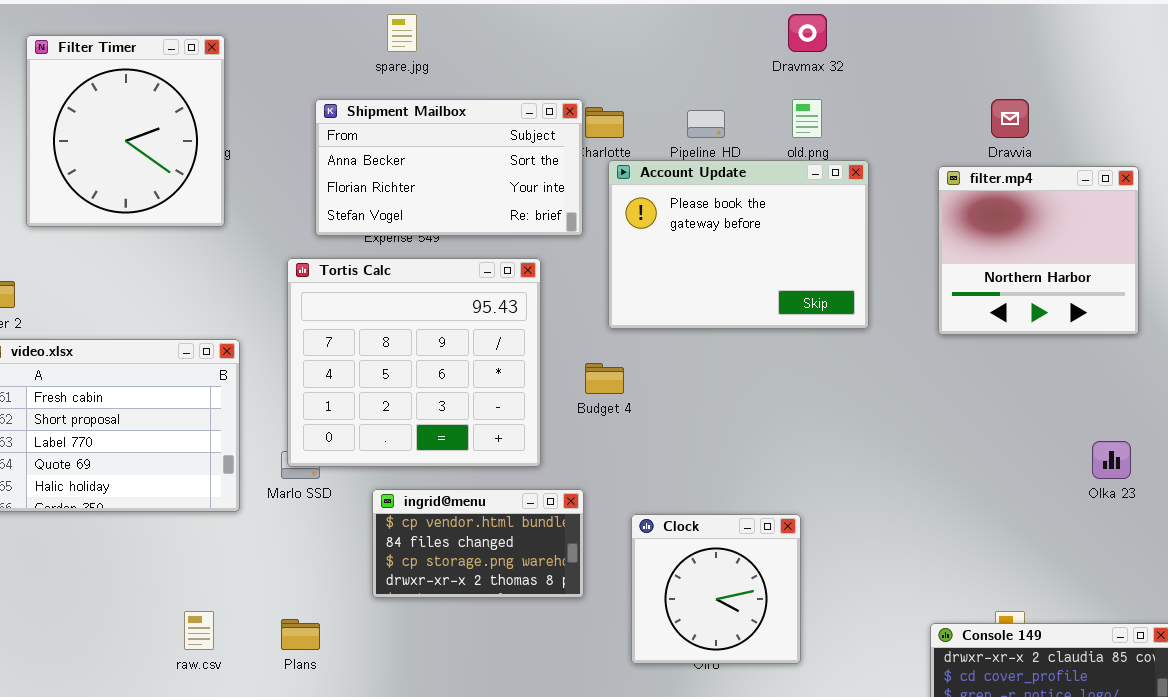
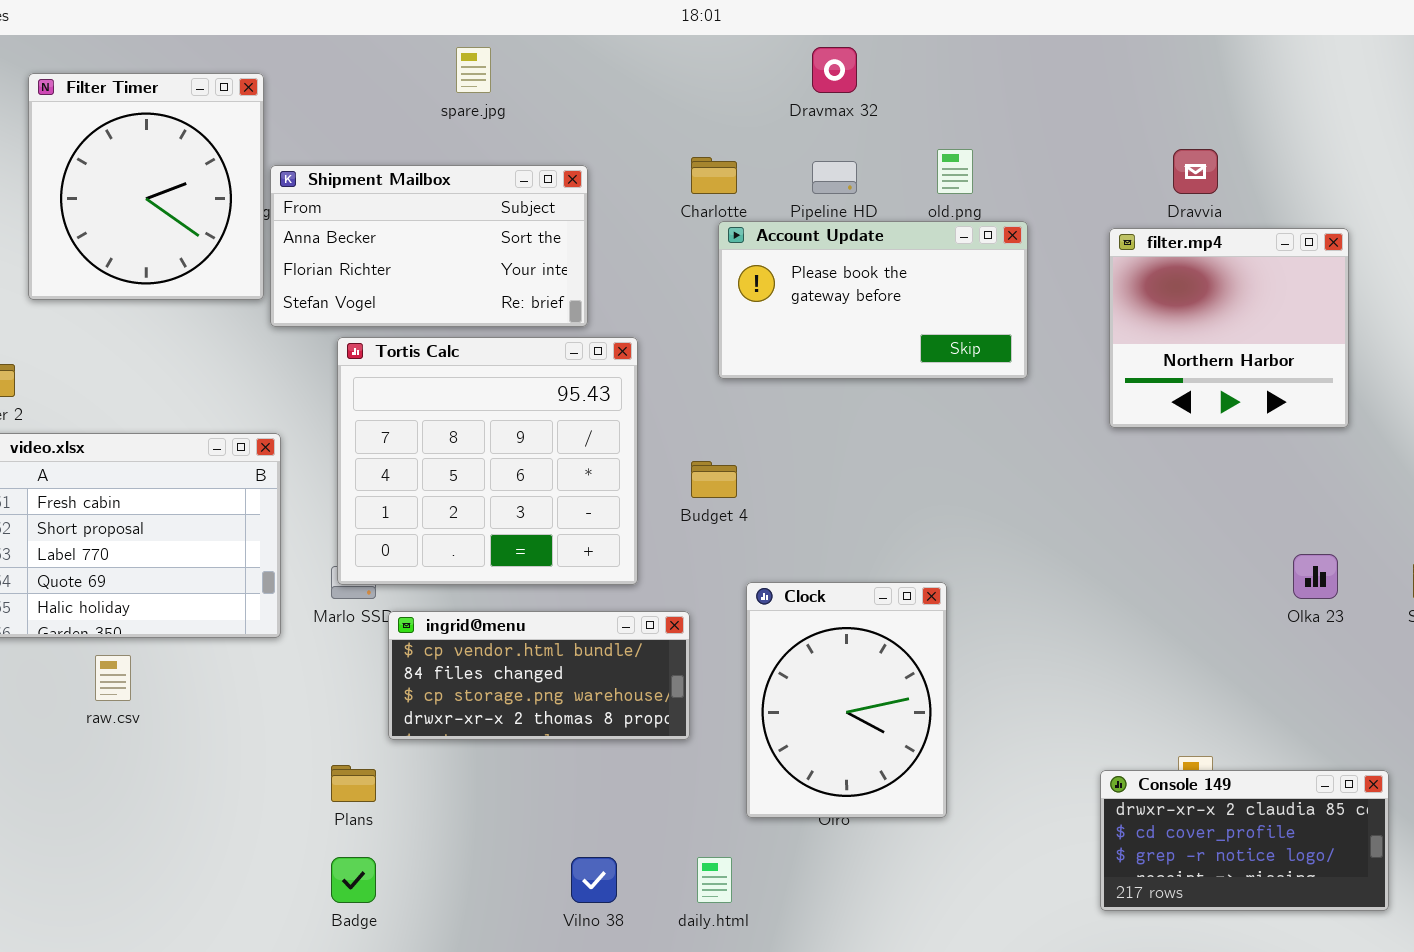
Dravmax 32: [788,14,827,52] -> [812,47,857,93], moved
Shipment Mailbox: [315,99,583,236] -> [270,165,588,327], moved
Account Update: [608,160,869,329] -> [718,221,1028,379], resized
ingrid@menu: [372,489,584,598] -> [388,611,690,740], resized
Clock: [631,514,801,664] -> [746,582,947,818], resized
raw.csv: [184,611,214,650] -> [95,655,131,701], moved

